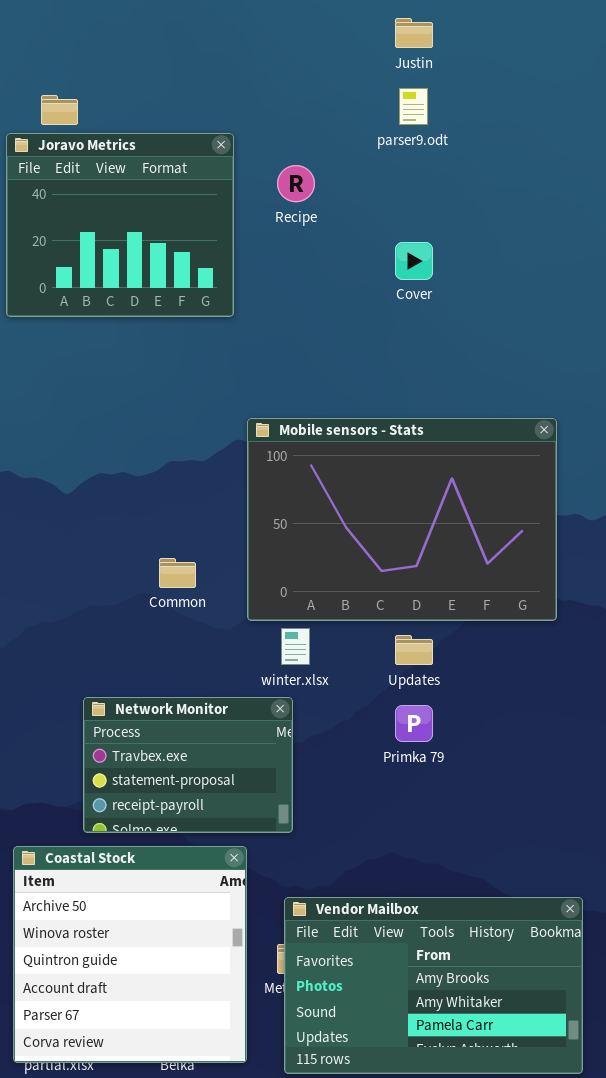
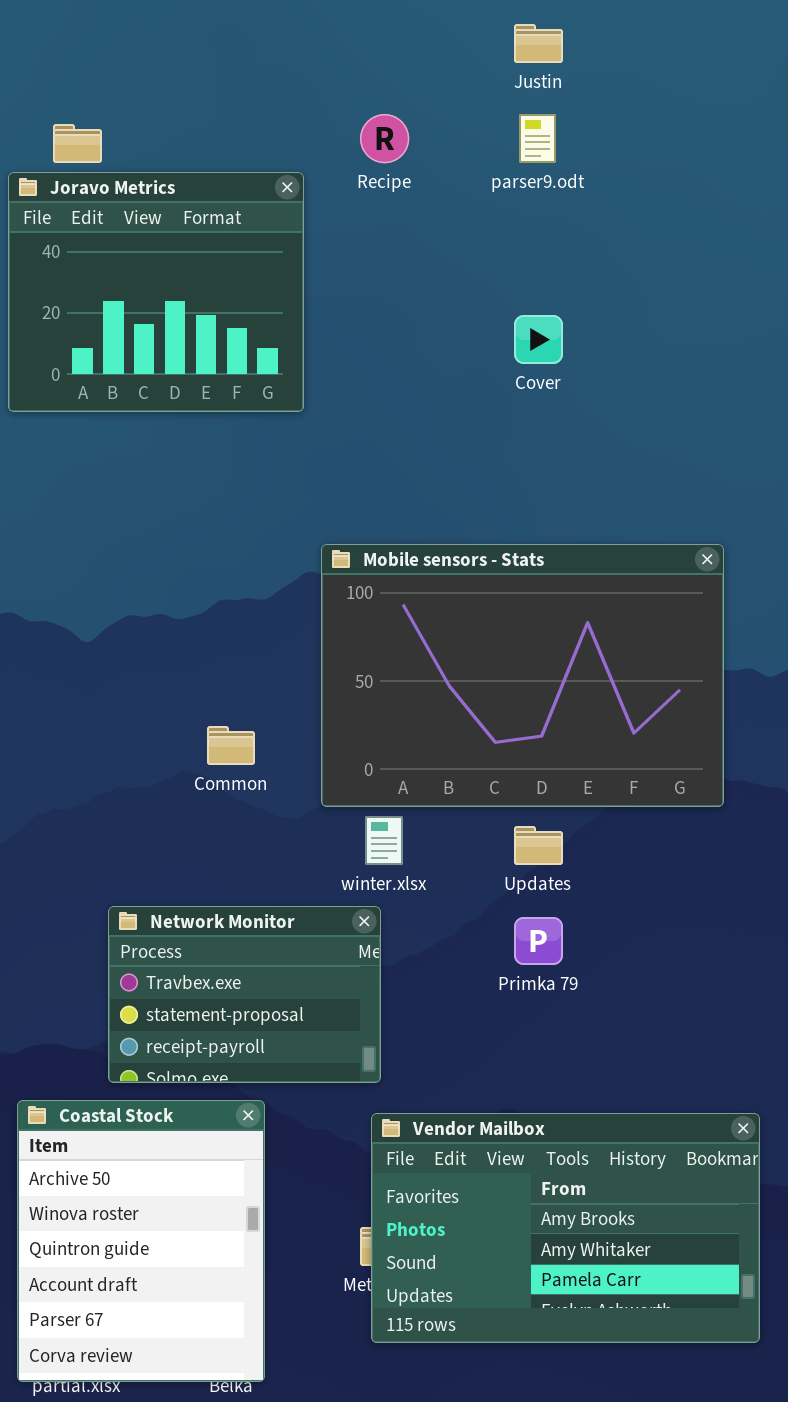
Recipe: [277,165,315,202] -> [360,114,409,163], moved
Coastal Stock: [13,846,247,1063] -> [17,1100,265,1382], resized
Vendor Mailbox: [284,897,583,1074] -> [371,1113,760,1343], moved

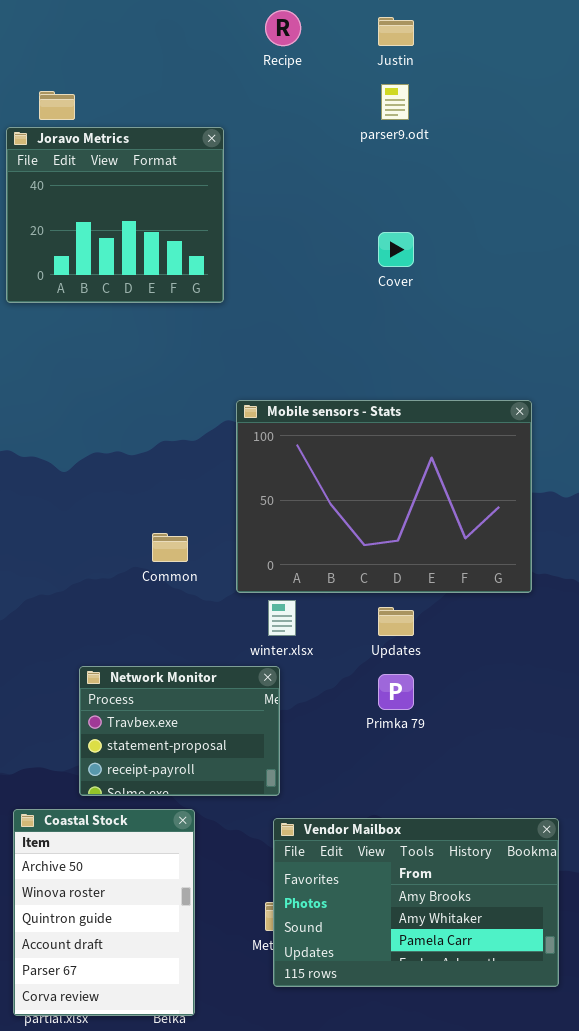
Recipe: [360,114,409,163] -> [265,10,301,46], moved

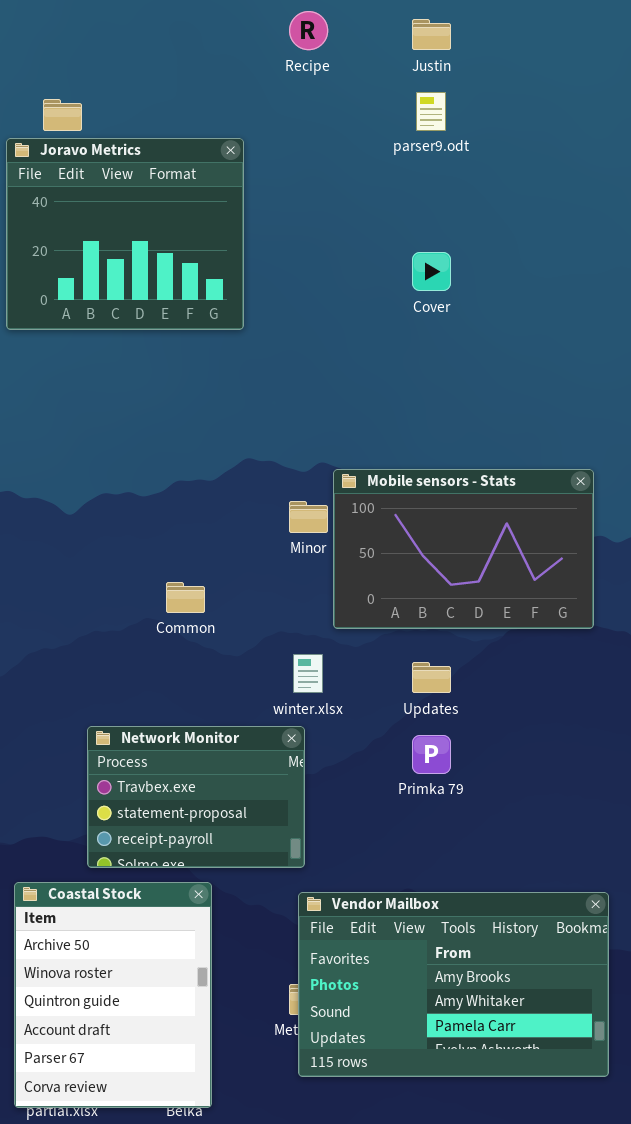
Mobile sensors - Stats: [236,400,532,593] -> [333,469,594,629], moved, resized

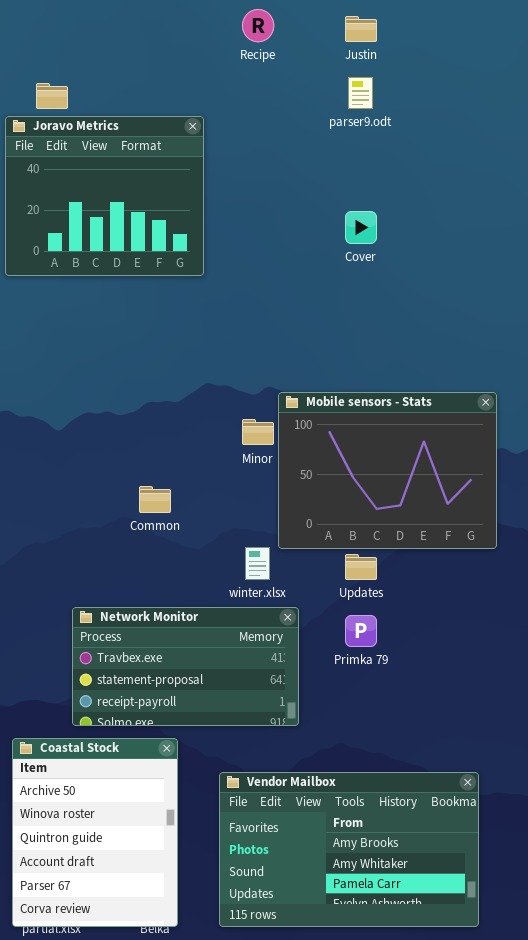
Mobile sensors - Stats: [333,469,594,629] -> [278,392,497,549], resized
Network Monitor: [87,726,305,868] -> [72,607,299,726], resized
Vendor Mailbox: [298,892,609,1077] -> [219,772,479,927], moved

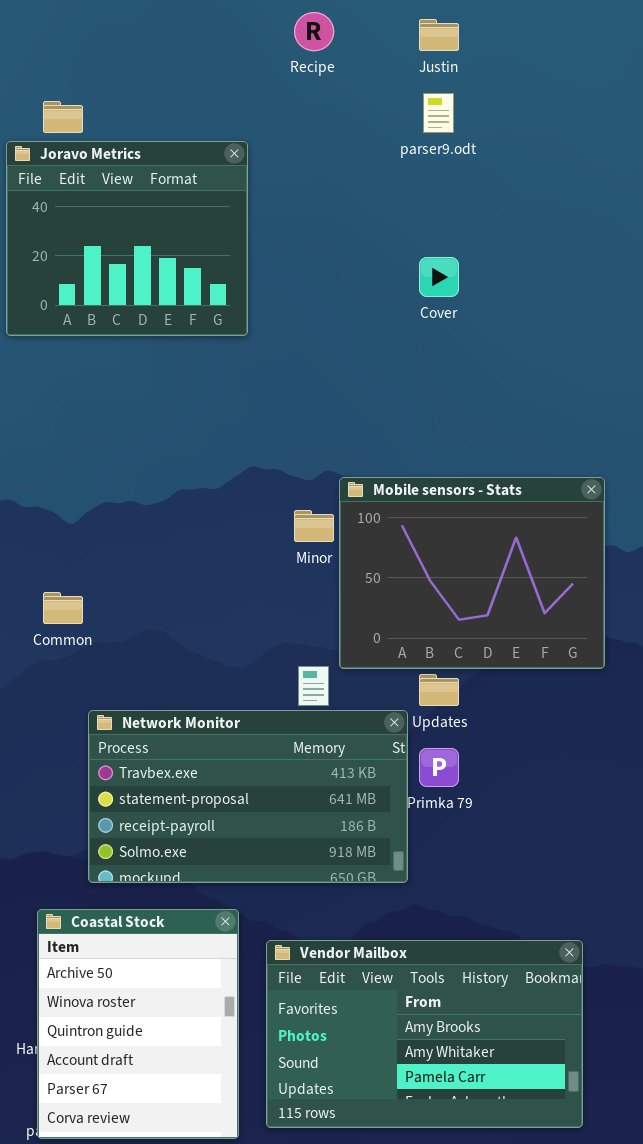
Common: [139,486,171,513] -> [43,592,83,624], moved
Network Monitor: [72,607,299,726] -> [88,710,408,883], resized
Coastal Stock: [12,738,178,927] -> [37,909,239,1139], moved

